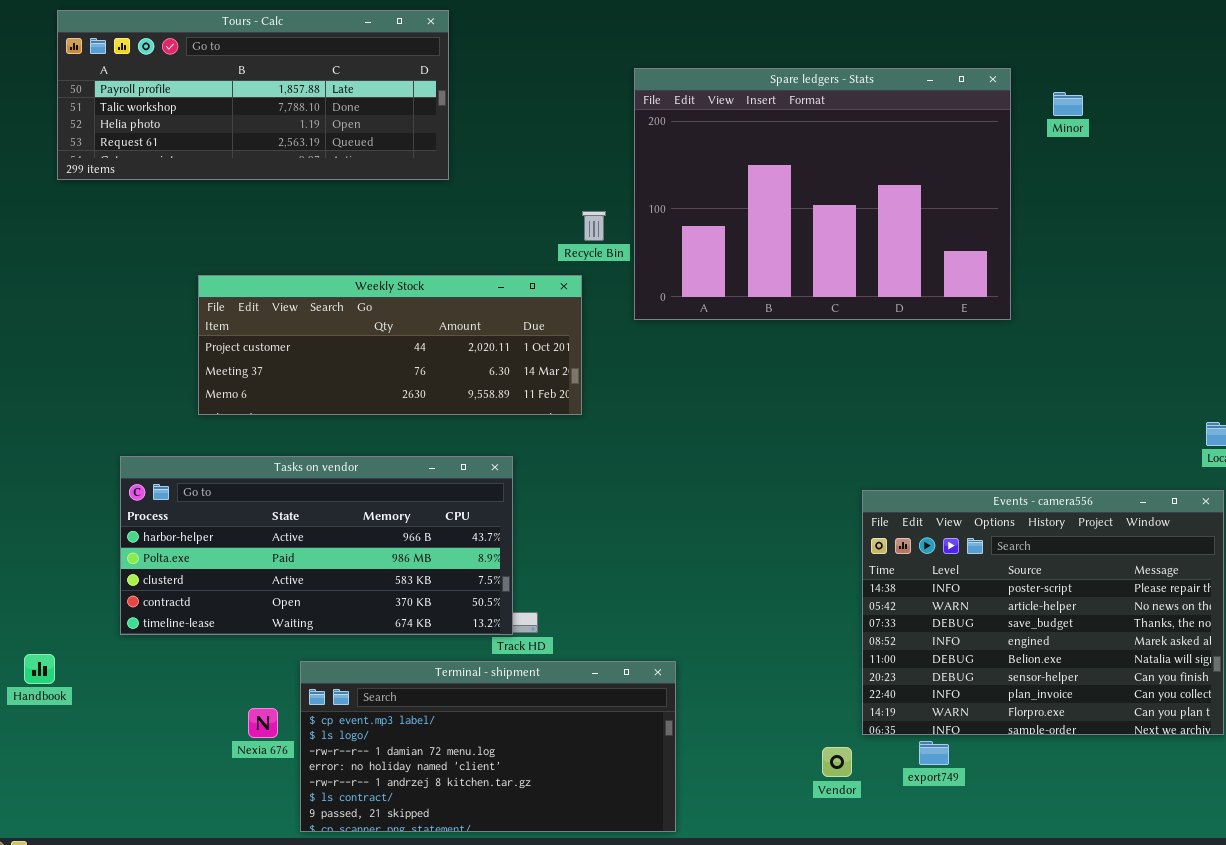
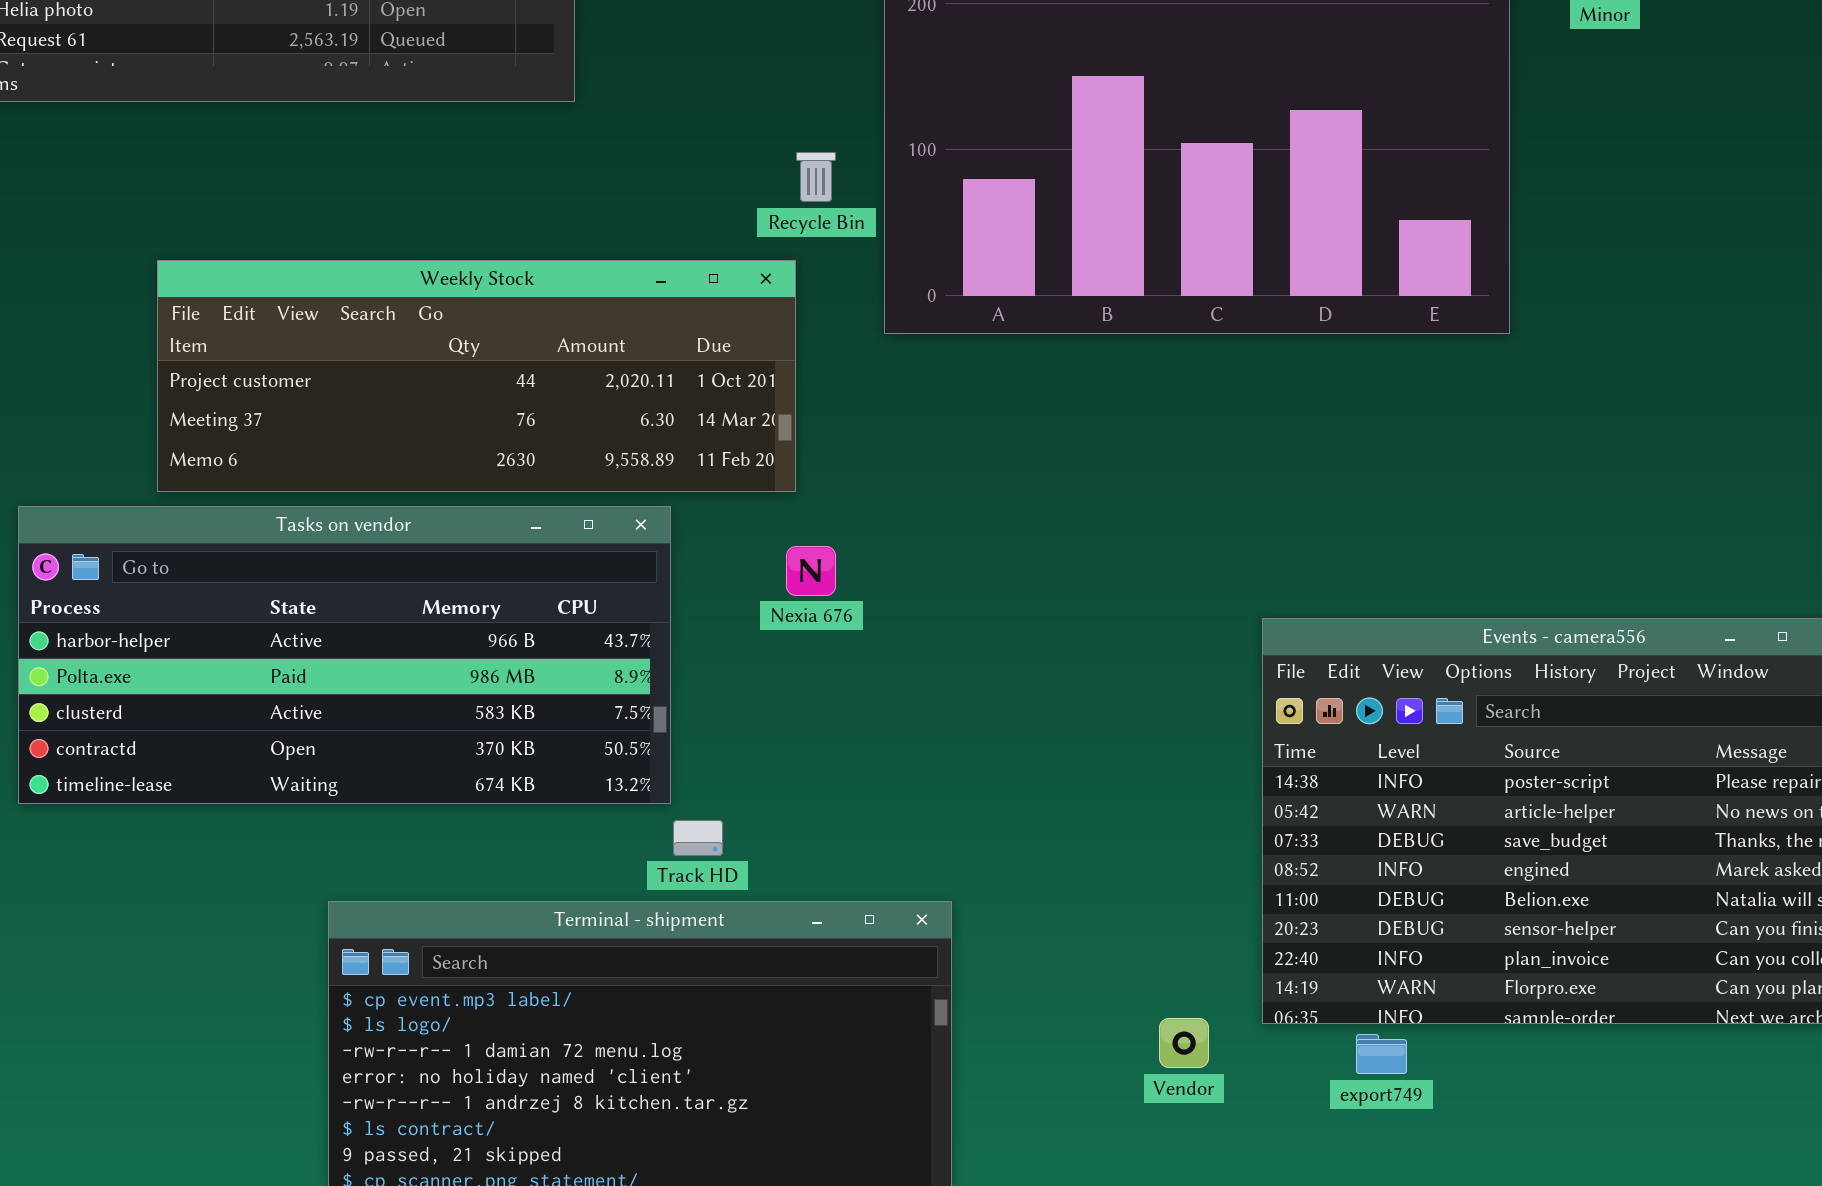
Tasks on vendor: [120,456,513,635] -> [18,506,671,804], moved
Nexia 676: [248,708,278,738] -> [786,546,836,596], moved
Vendor: [822,747,852,777] -> [1159,1018,1209,1068], moved

